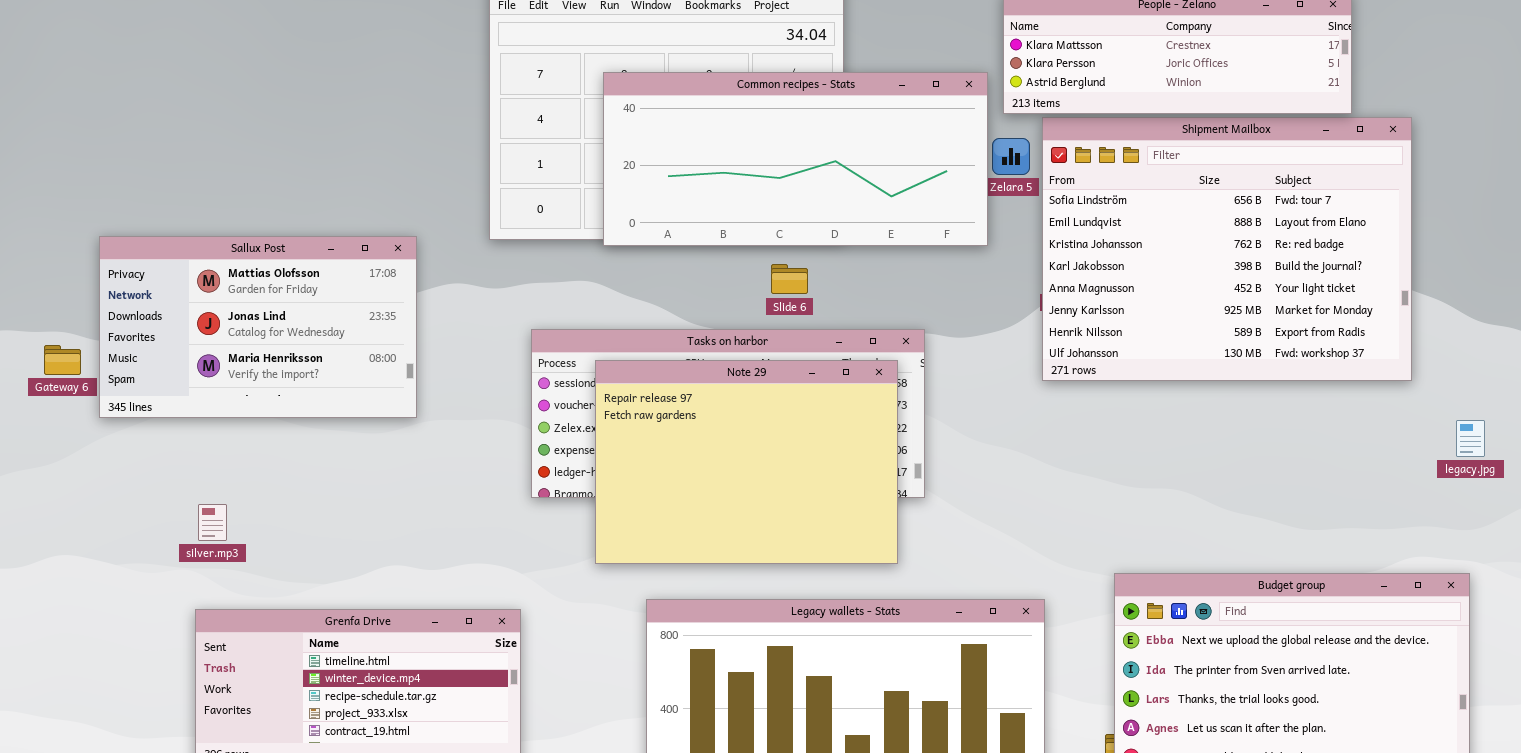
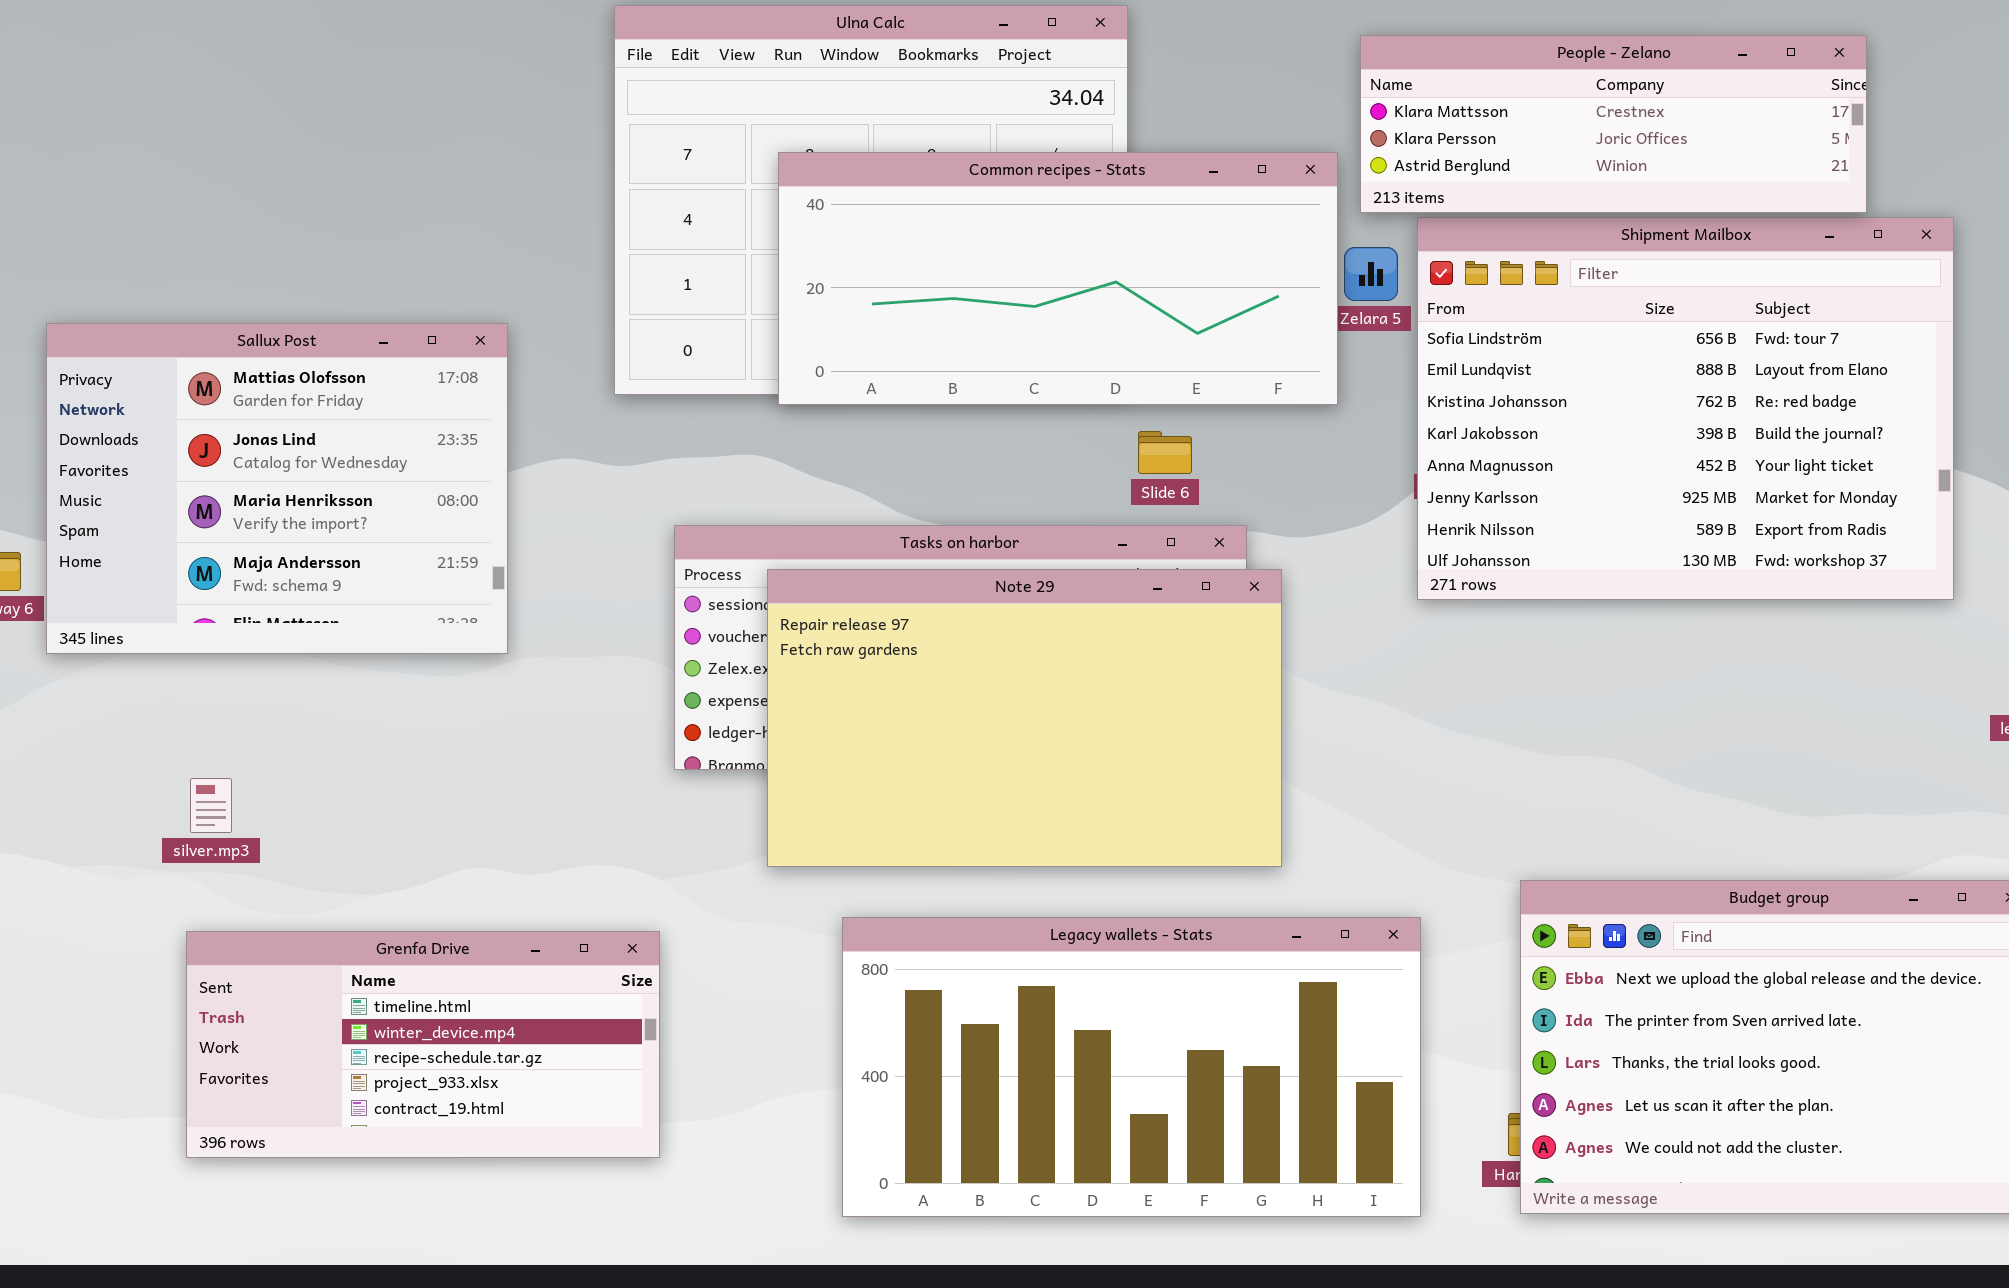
Sallux Post: [99,236,417,418] -> [46,323,508,654], resized
Slide 6: [771,264,808,294] -> [1138,431,1192,474], moved
Note 29: [595,360,898,564] -> [767,569,1282,867], resized

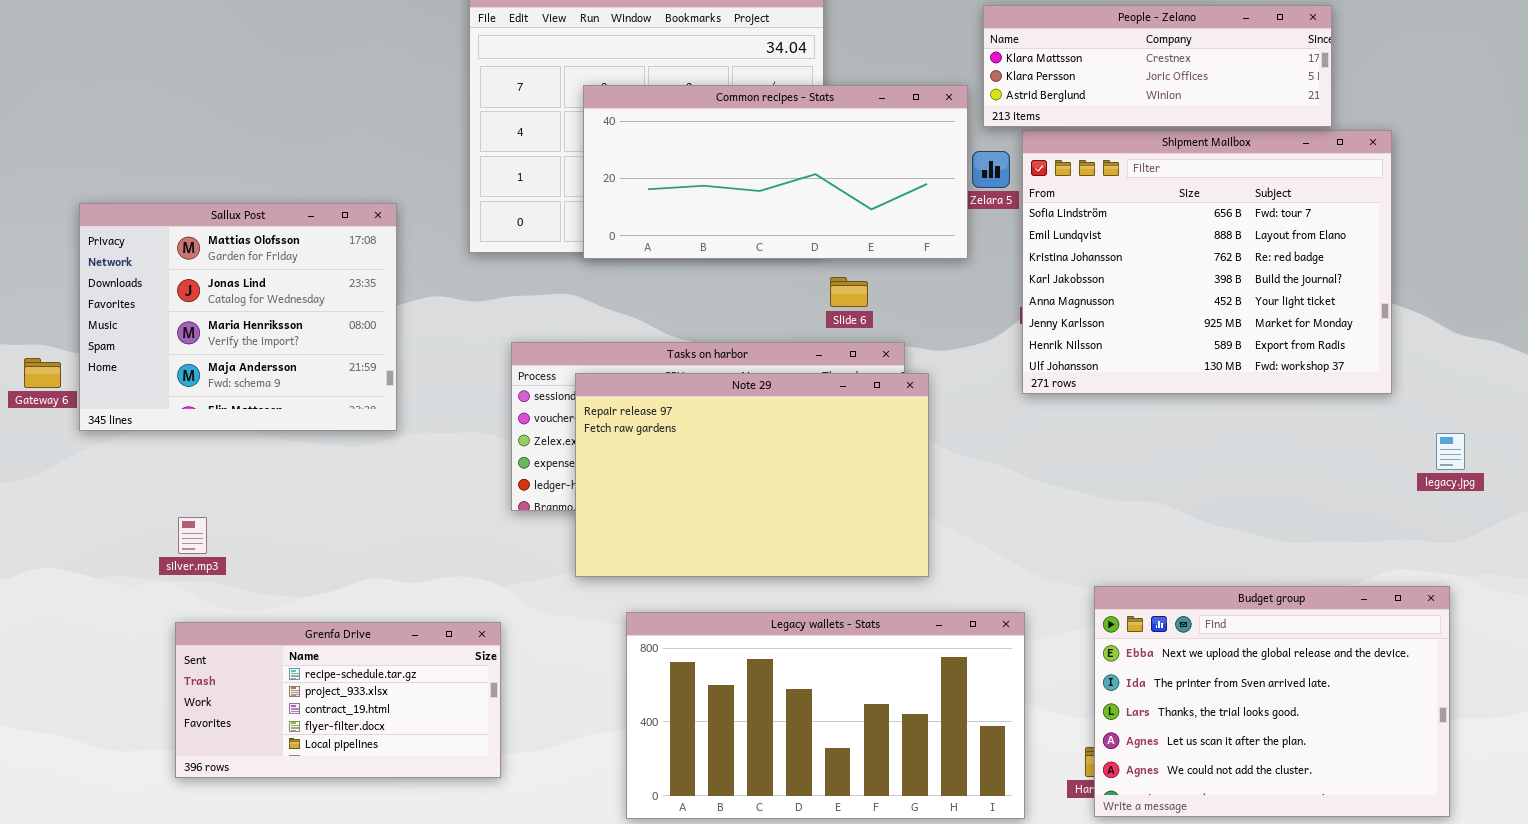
Grenfa Drive: [186,931,660,1158] -> [175,622,501,778], scrolled down 2 rows

